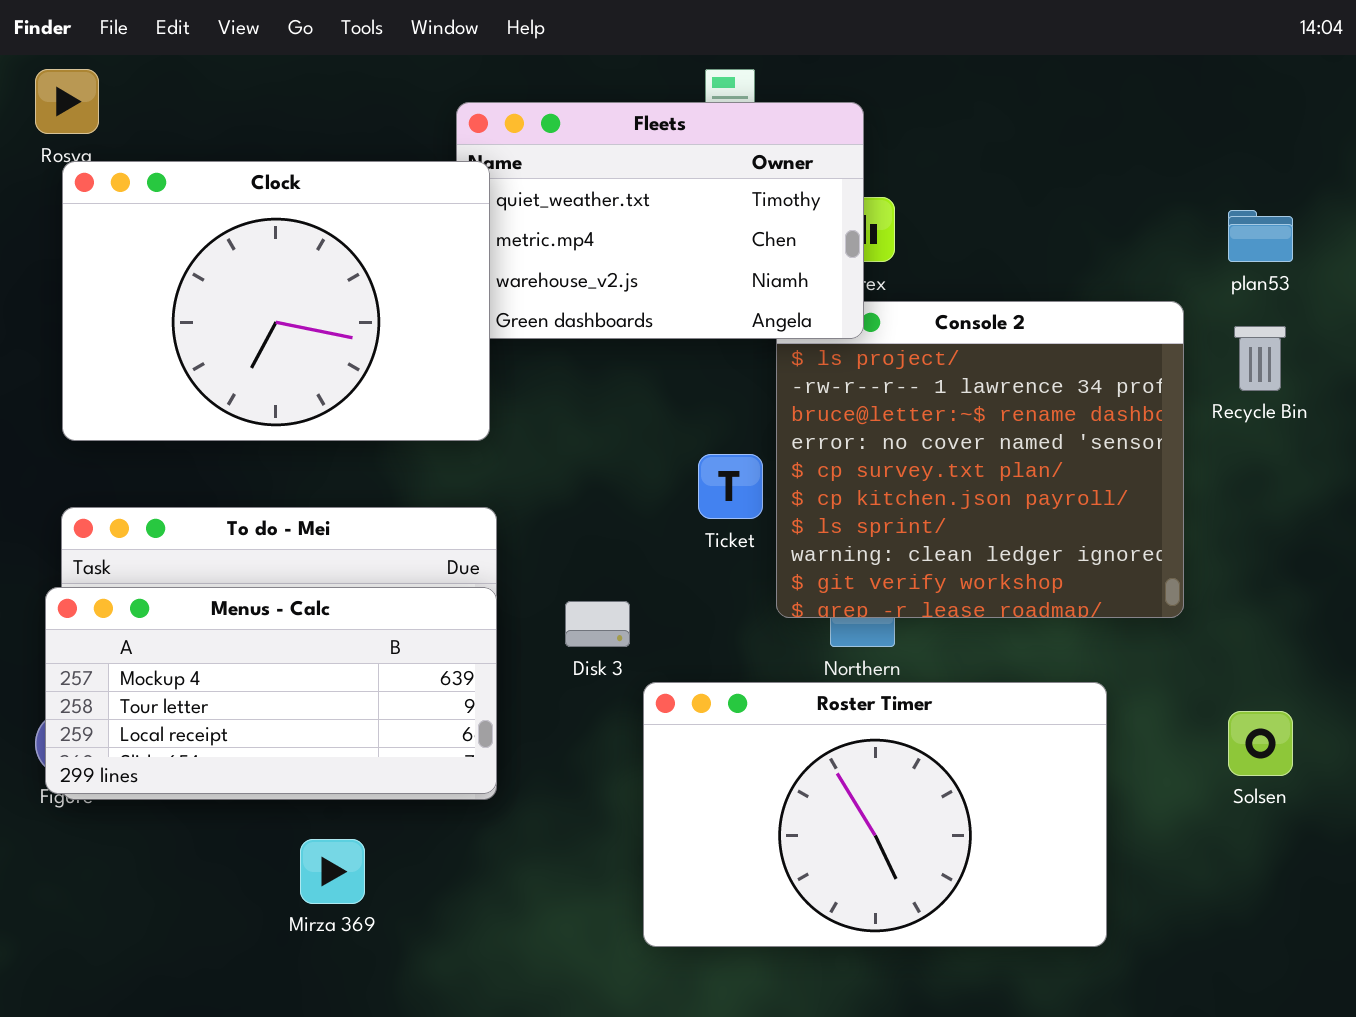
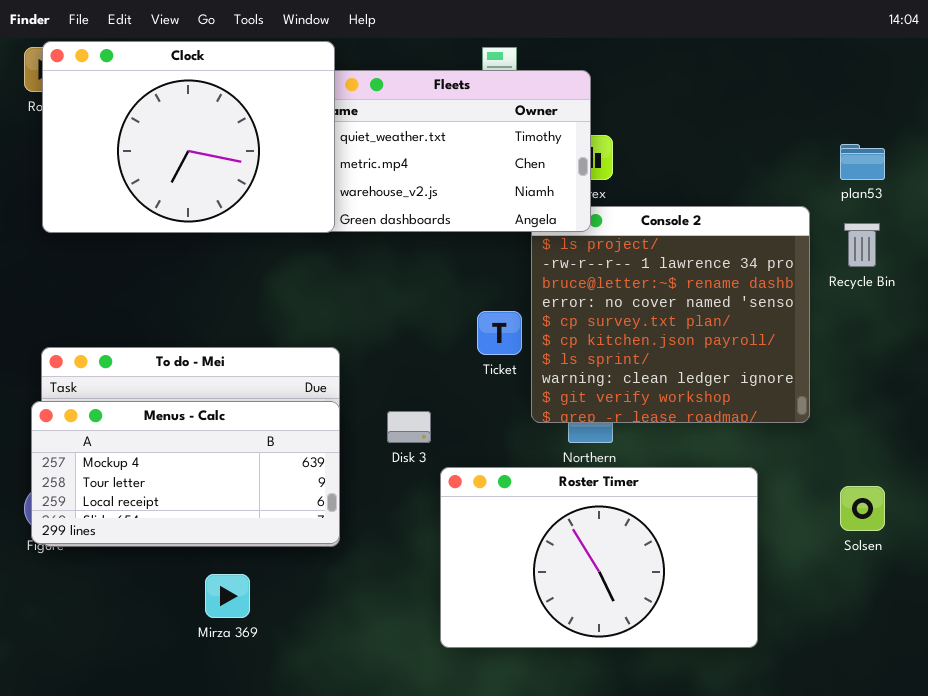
Clock: [62,161,490,441] -> [42,41,335,233], moved

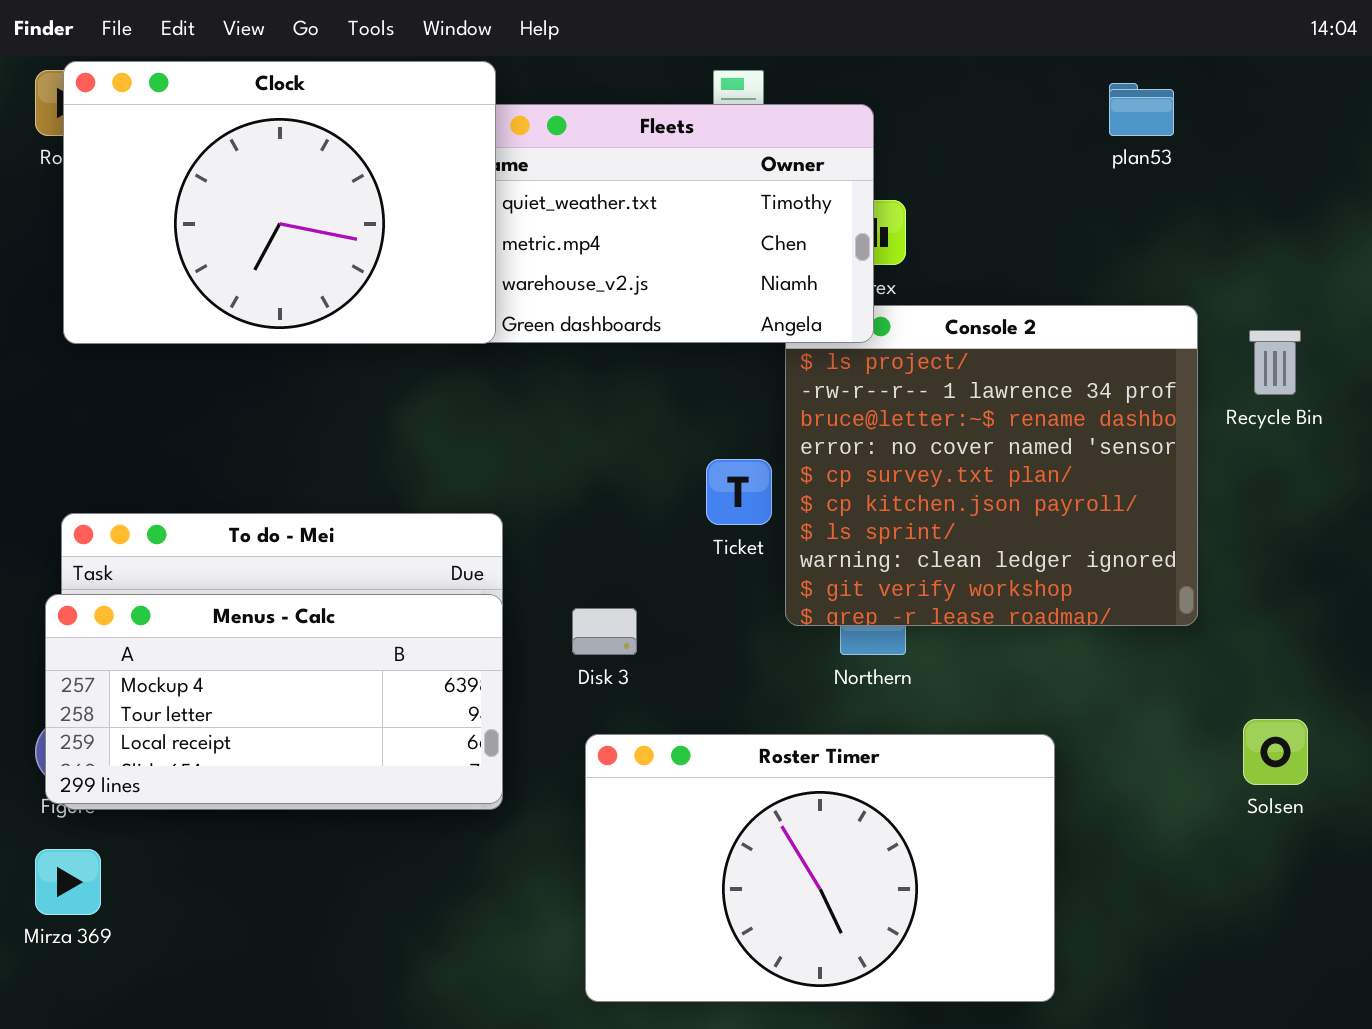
plan53: [840,144,885,180] -> [1109,83,1174,136], moved
Roster Timer: [440,467,758,648] -> [585,734,1055,1002], moved
Mirza 369: [205,574,250,618] -> [35,849,101,915], moved

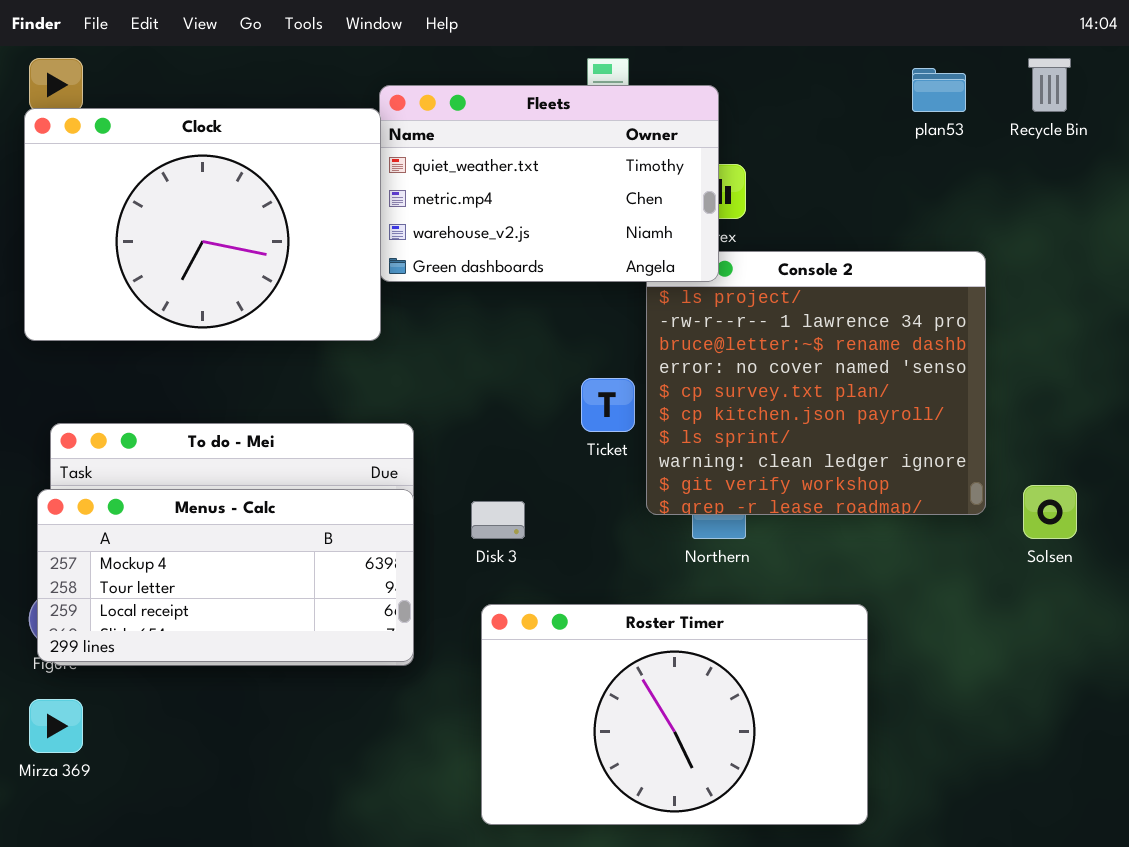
Clock: [63,61,496,344] -> [24,108,381,341], moved
Recycle Bin: [1249,330,1301,395] -> [1028,58,1071,112], moved
Solsen: [1243,719,1308,785] -> [1023,485,1077,539], moved

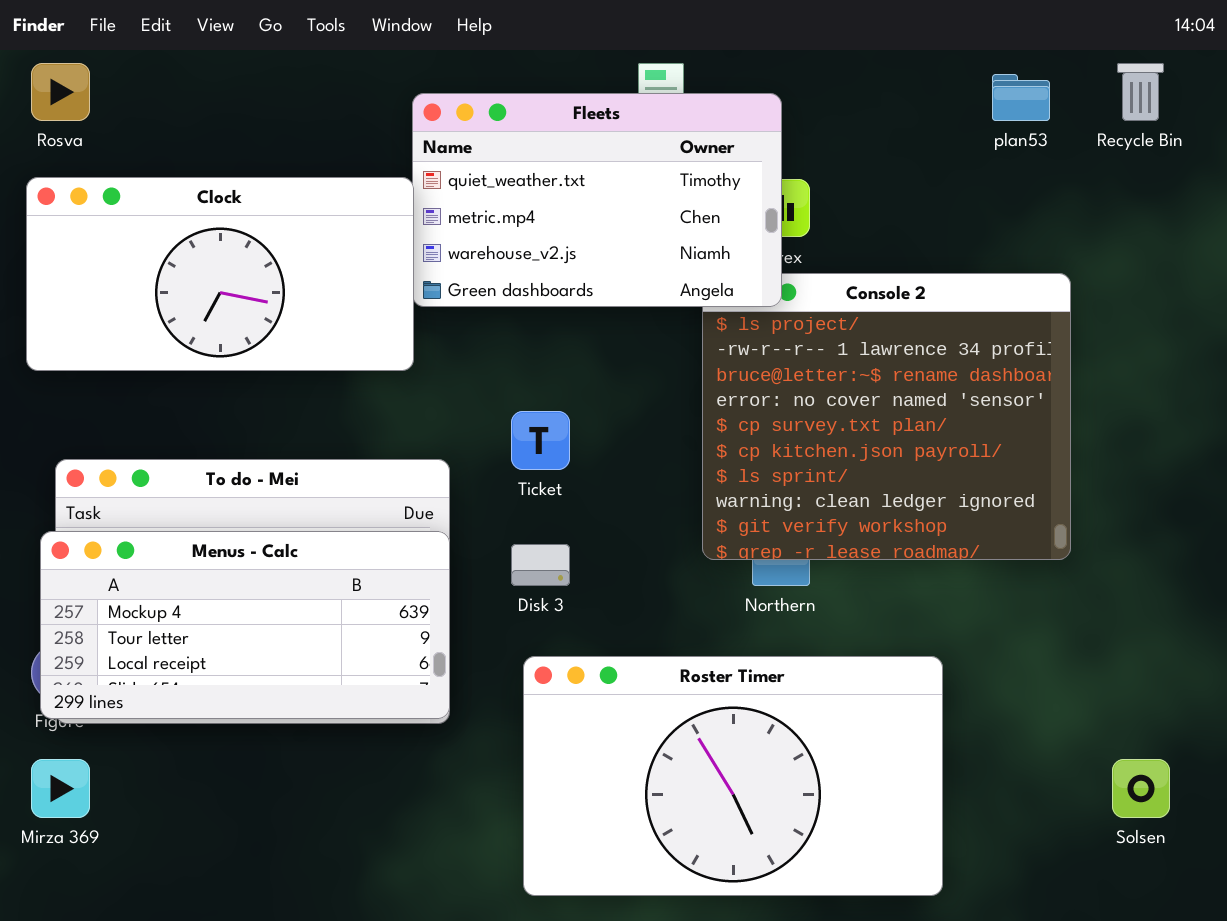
Clock: [24,108,381,341] -> [26,177,414,371], resized
Ticket: [581,378,635,432] -> [511,411,570,470], moved
Solsen: [1023,485,1077,539] -> [1112,759,1170,818], moved

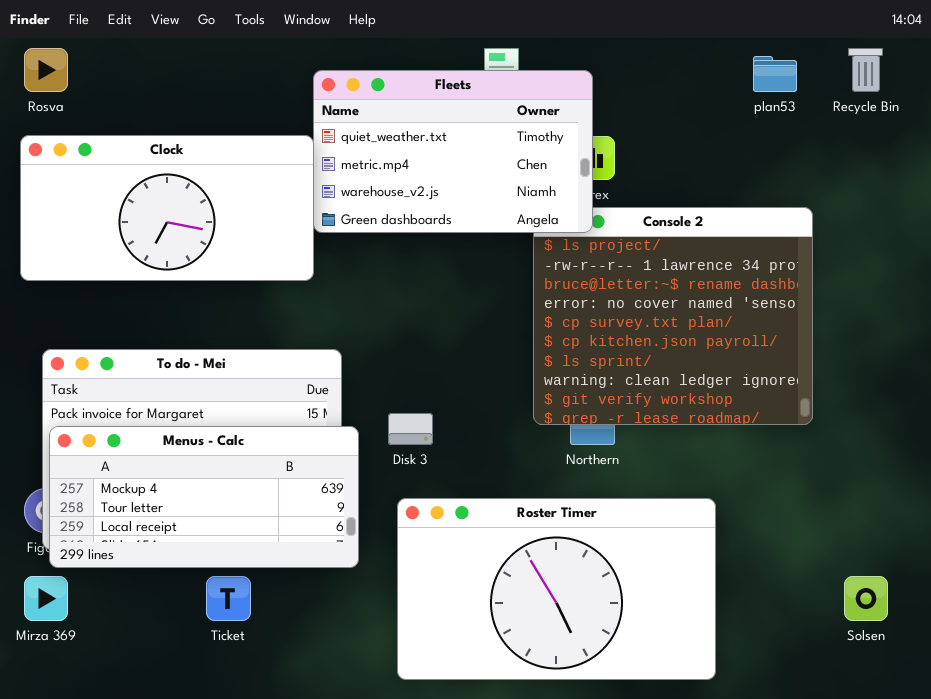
Ticket: [511,411,570,470] -> [206,576,251,621], moved
Menus - Calc: [40,531,450,719] -> [49,426,359,568], moved

